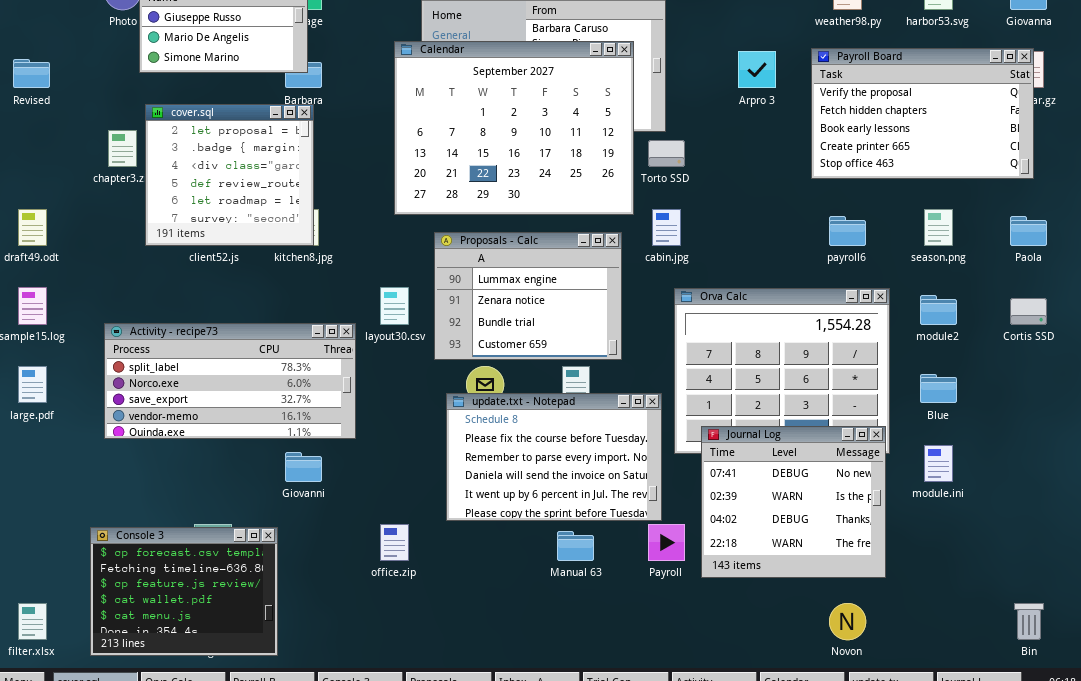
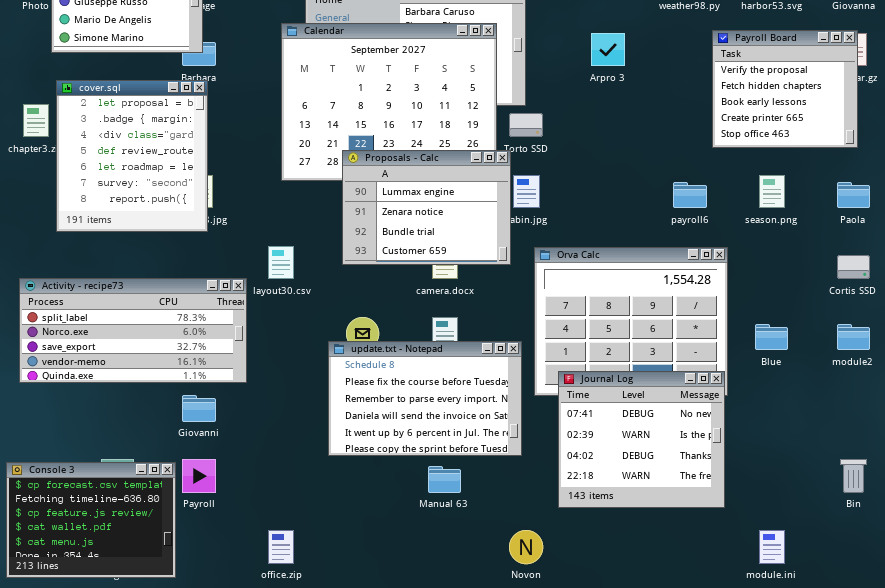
Payroll Board: [811,48,1034,179] -> [712,30,858,148], resized
cover.sql: [145,104,314,246] -> [56,80,208,232], resized
Proposals - Calc: [434,232,622,360] -> [342,150,511,265], moved
module2: [920,295,957,325] -> [837,324,870,350], moved
module.ini: [924,445,953,482] -> [759,530,785,564], moved
office.zip: [380,524,409,561] -> [268,530,294,564], moved
Payroll: [648,524,685,561] -> [182,459,216,493], moved
Novon: [829,603,866,640] -> [509,530,543,564], moved
Bin: [1014,603,1044,640] -> [840,459,867,493], moved

